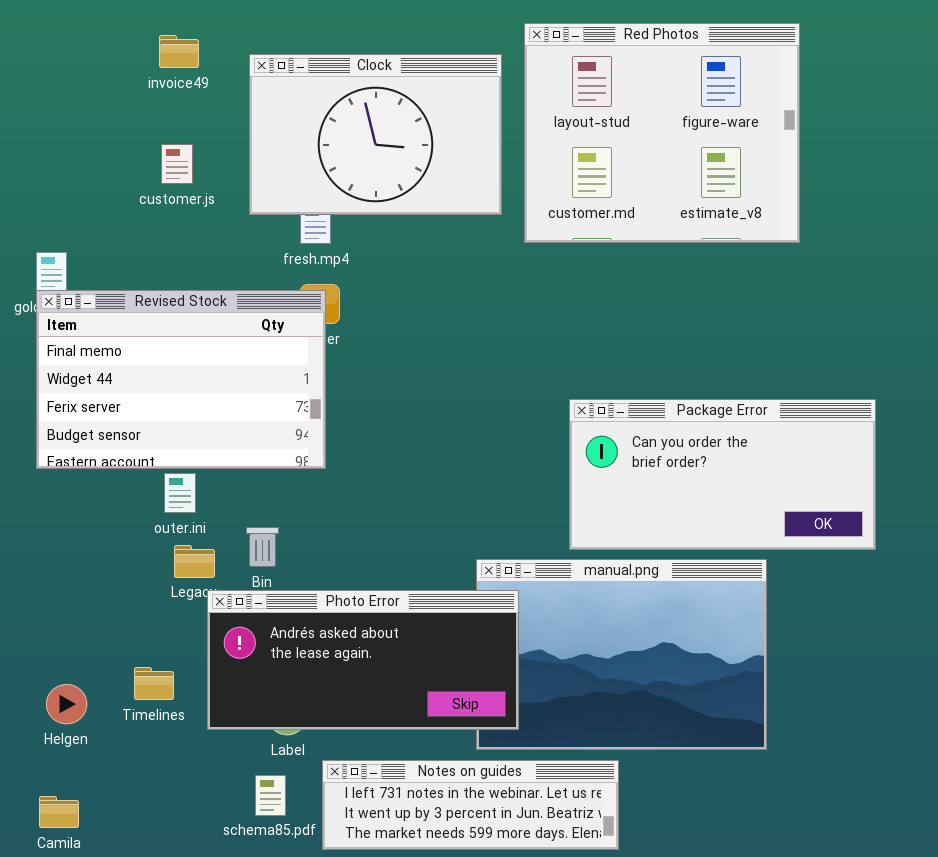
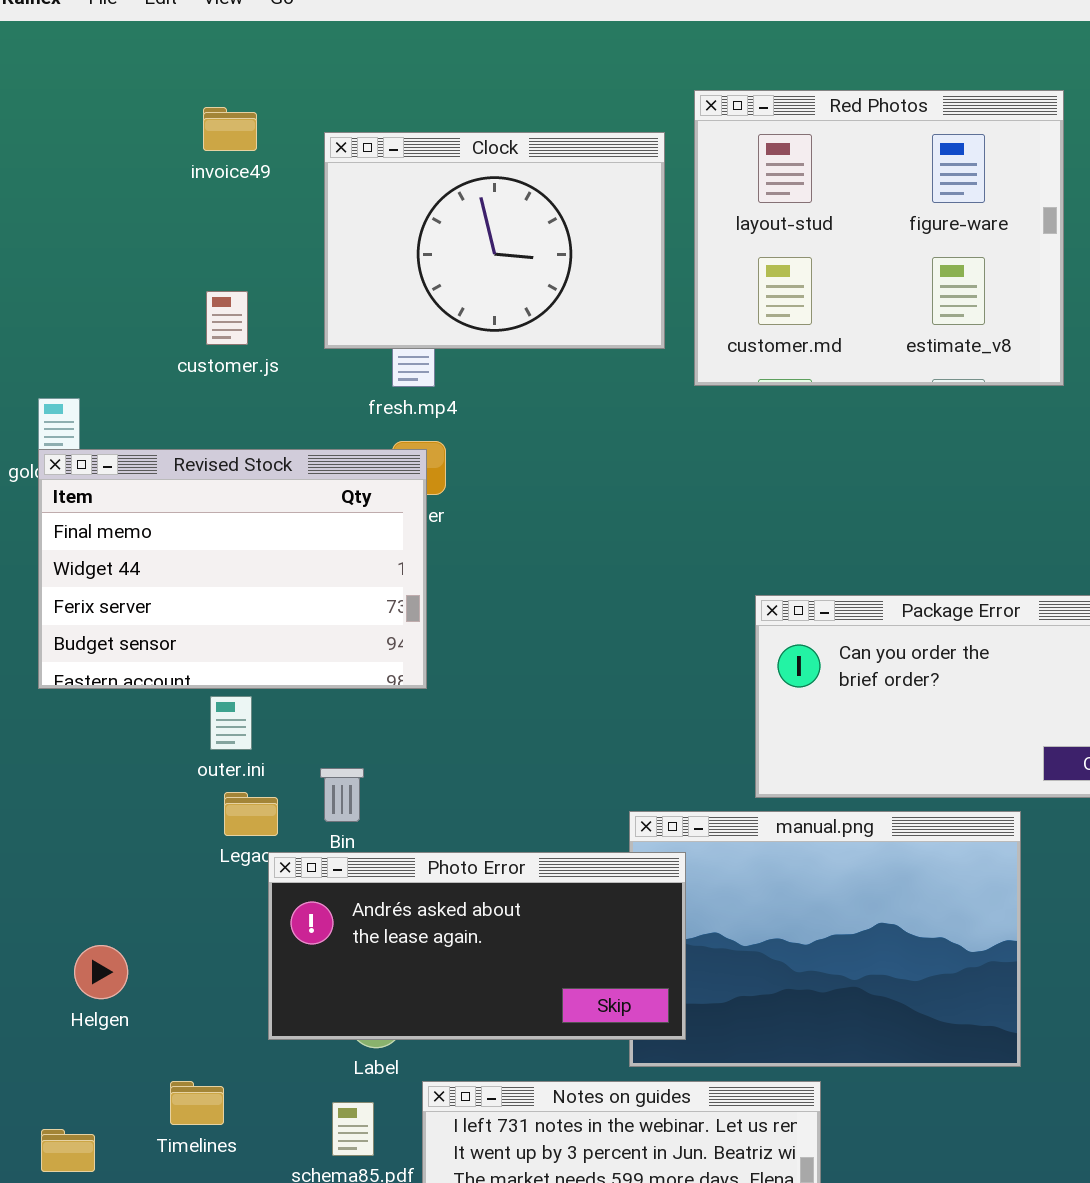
customer.js: [161,144,193,184] -> [206,291,248,345], moved
Timelines: [134,667,174,700] -> [170,1081,224,1125], moved
Helgen: [46,684,87,724] -> [74,945,128,999], moved

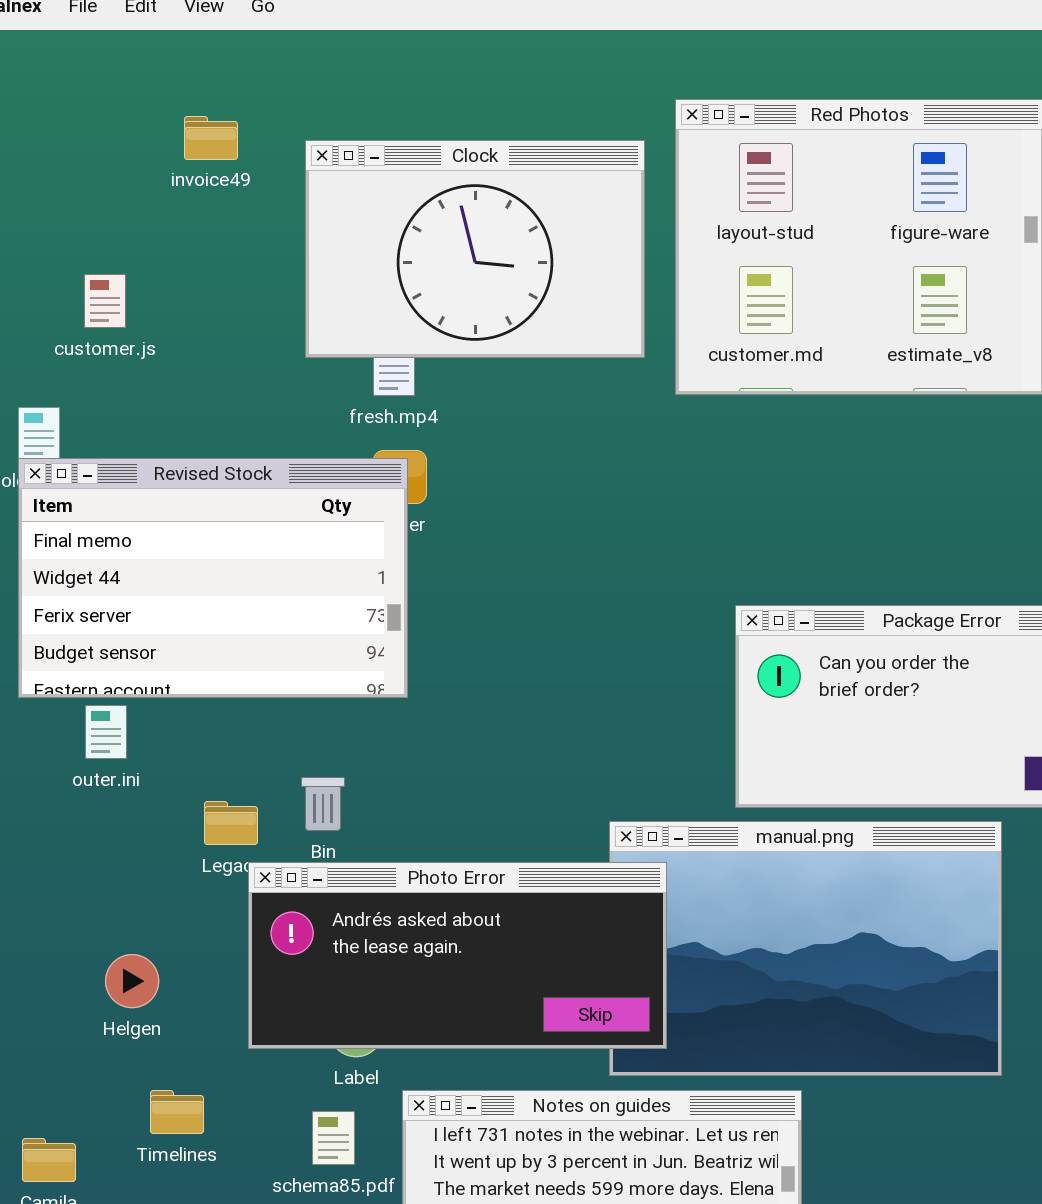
customer.js: [206,291,248,345] -> [84,274,126,328], moved
outer.ini: [210,696,252,750] -> [85,705,127,759], moved
Helgen: [74,945,128,999] -> [105,954,159,1008], moved

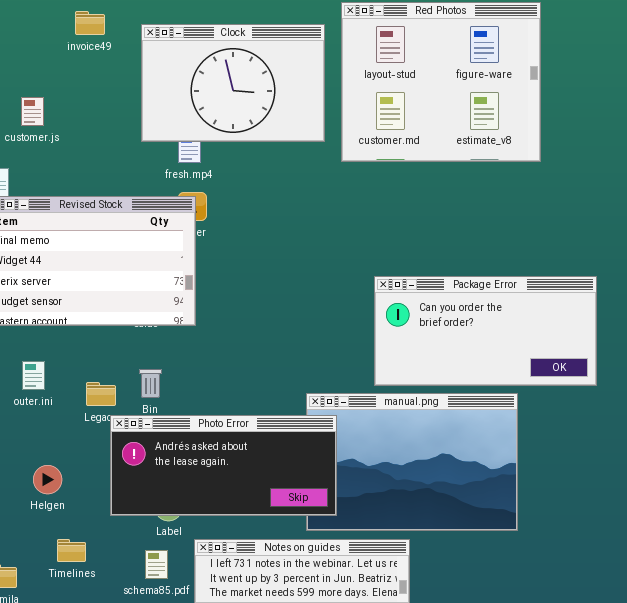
outer.ini: [85,705,127,759] -> [22,361,45,390], moved

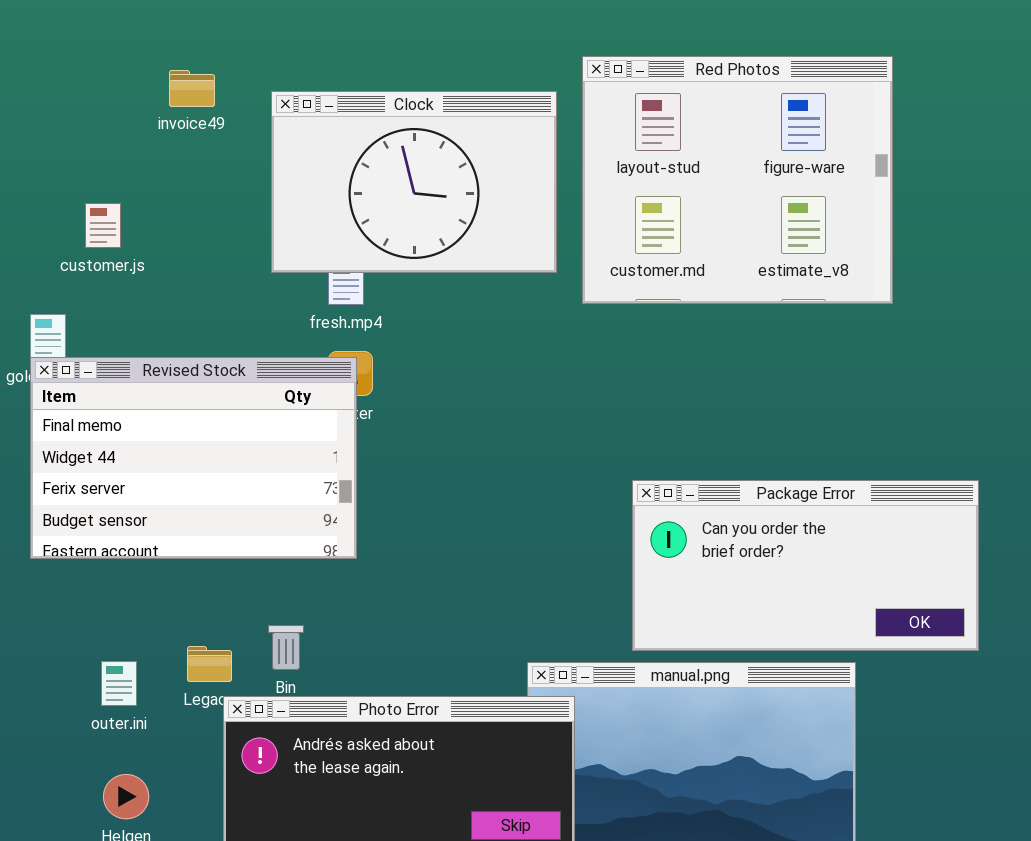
outer.ini: [22,361,45,390] -> [101,661,137,706], moved

